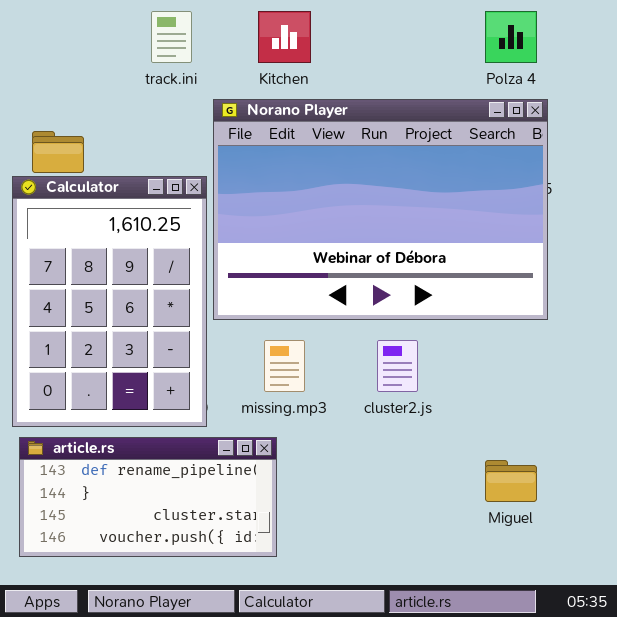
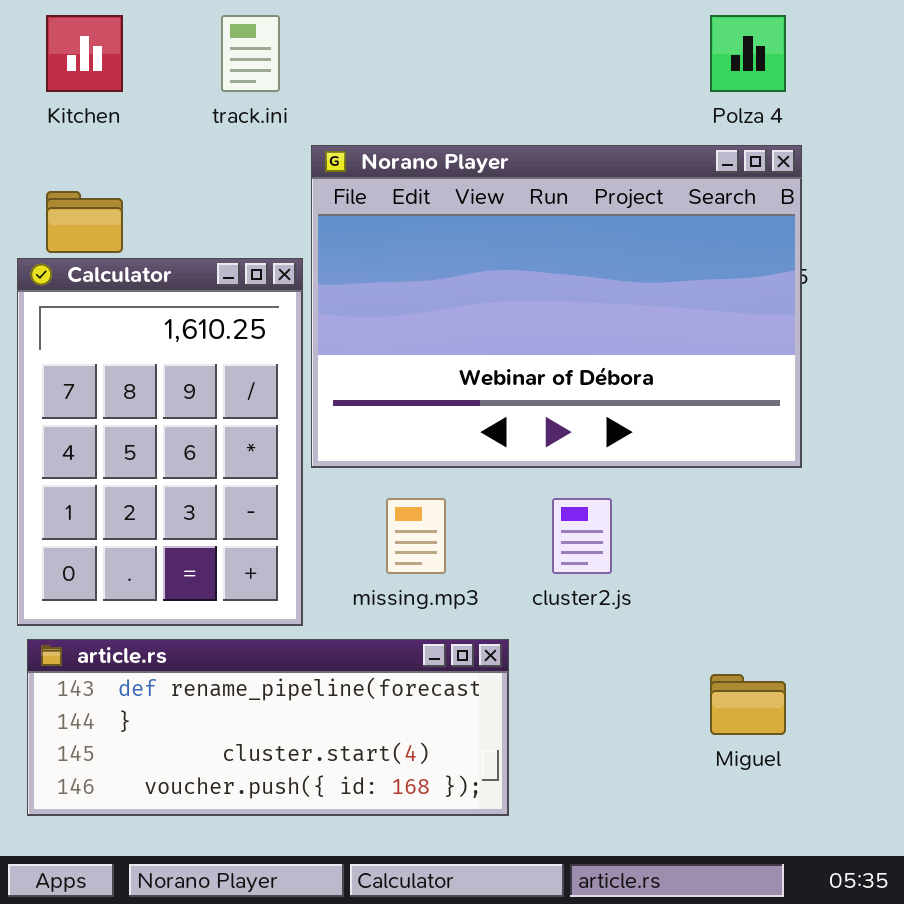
Kitchen: [258,11,311,63] -> [46,15,123,92], moved
article.rs: [19,437,277,557] -> [27,639,509,816], resized

